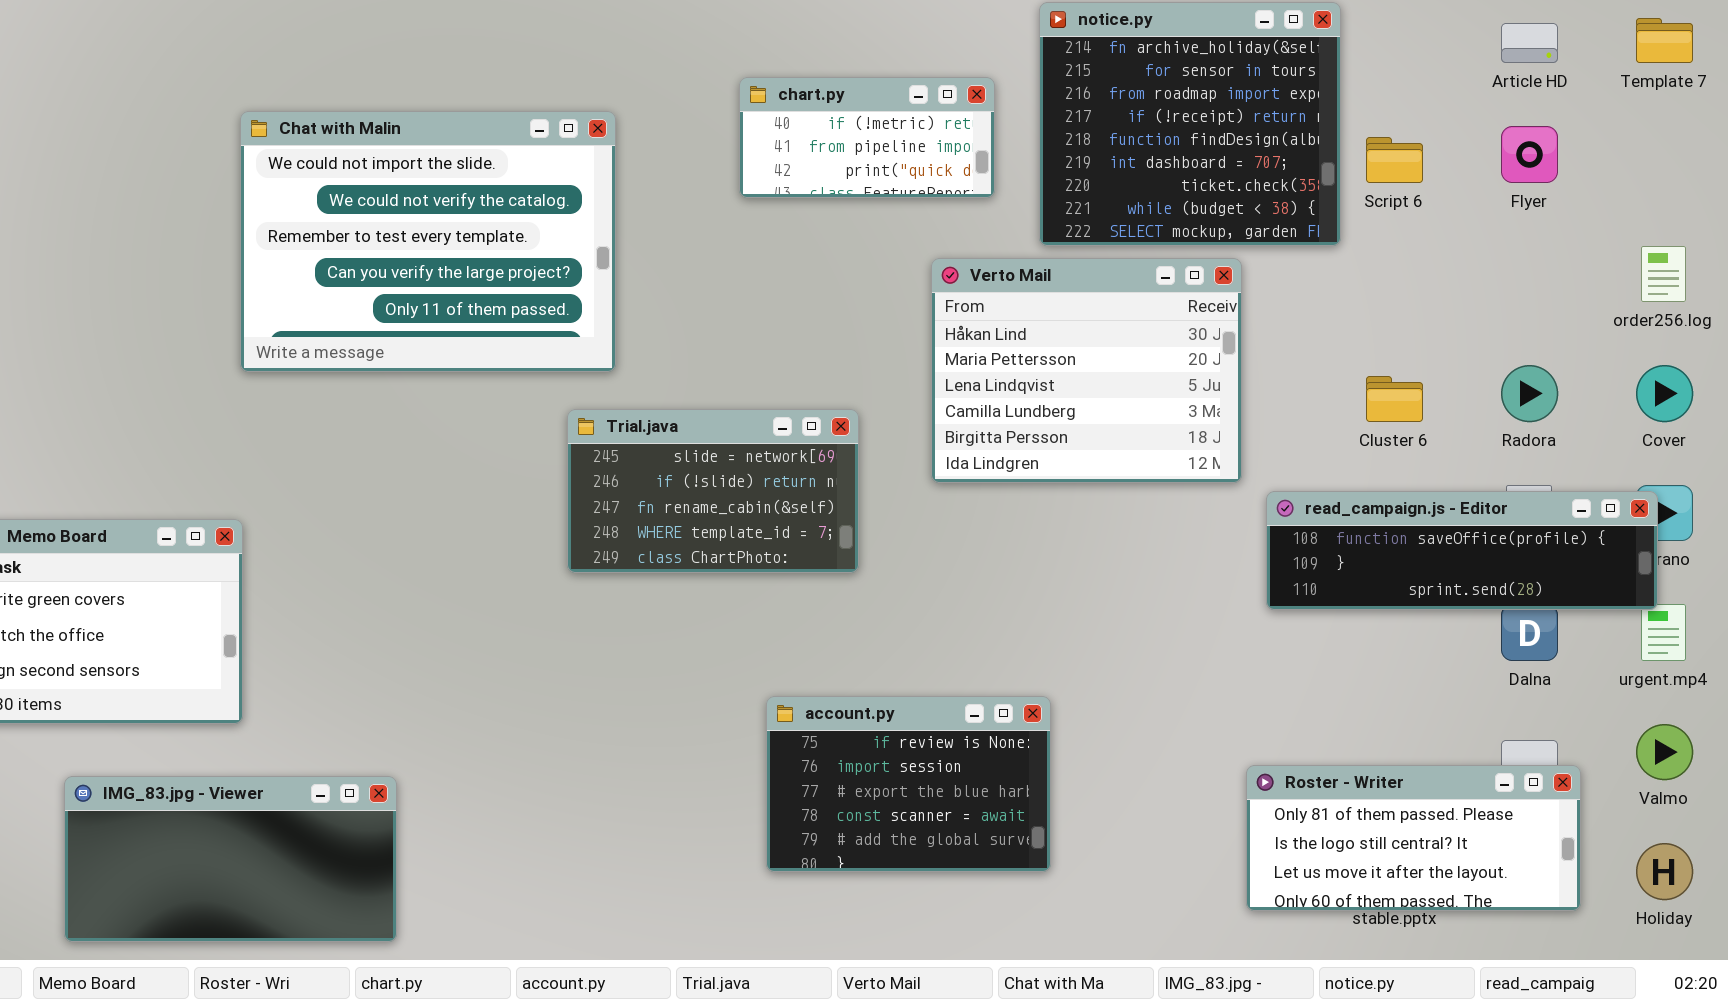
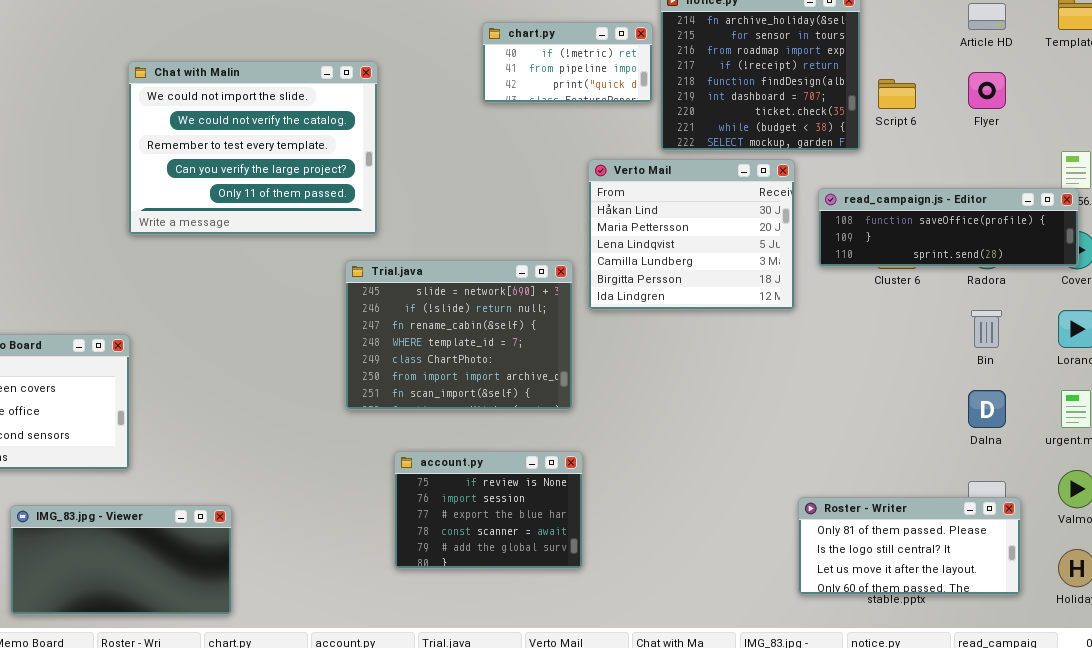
chart.py: [739,77,995,198] -> [482,22,653,103], moved
Trial.java: [567,409,859,573] -> [345,260,573,410], resized
read_campaign.js - Editor: [1266,491,1658,610] -> [818,188,1079,267], moved
account.py: [766,696,1051,872] -> [394,451,583,569], moved

